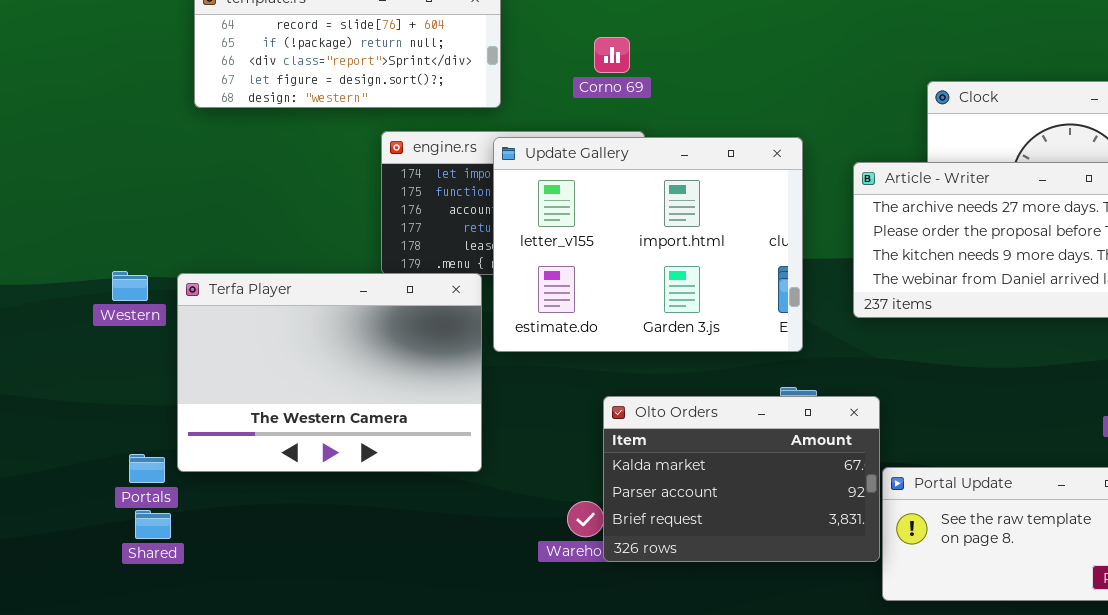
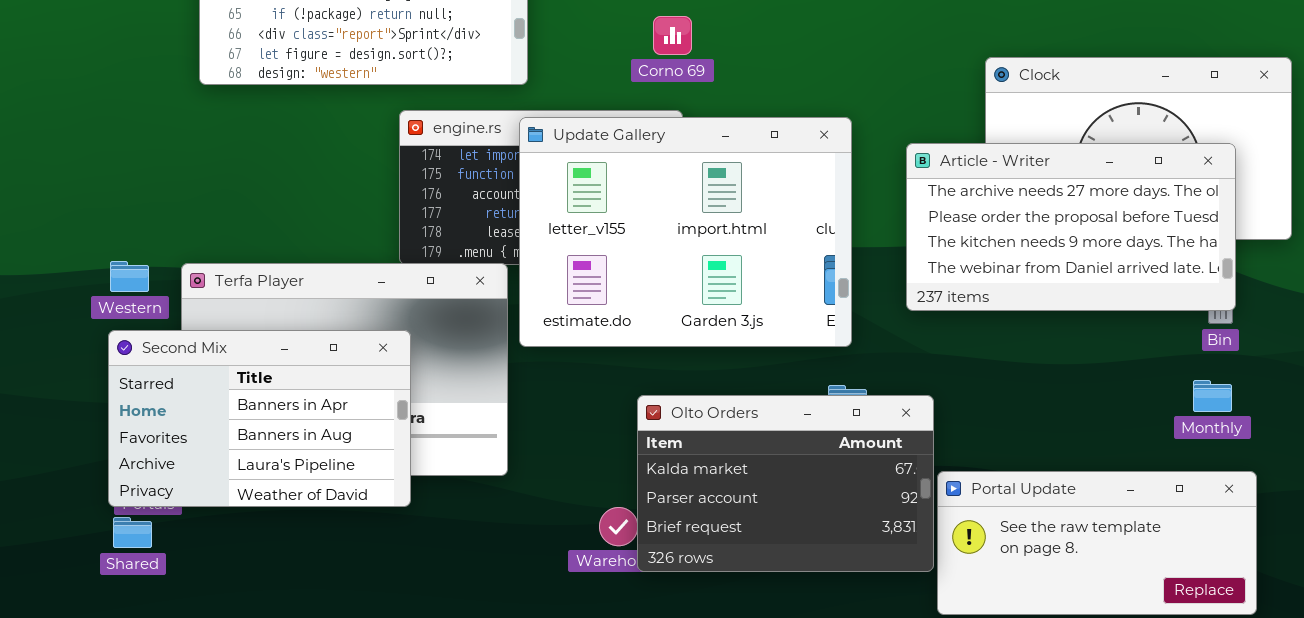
Corno 69: [594,37,630,73] -> [653,16,692,55], moved
Second Mix: none -> [108,330,411,507], opened
Shared: [135,510,171,539] -> [113,517,152,548], moved

